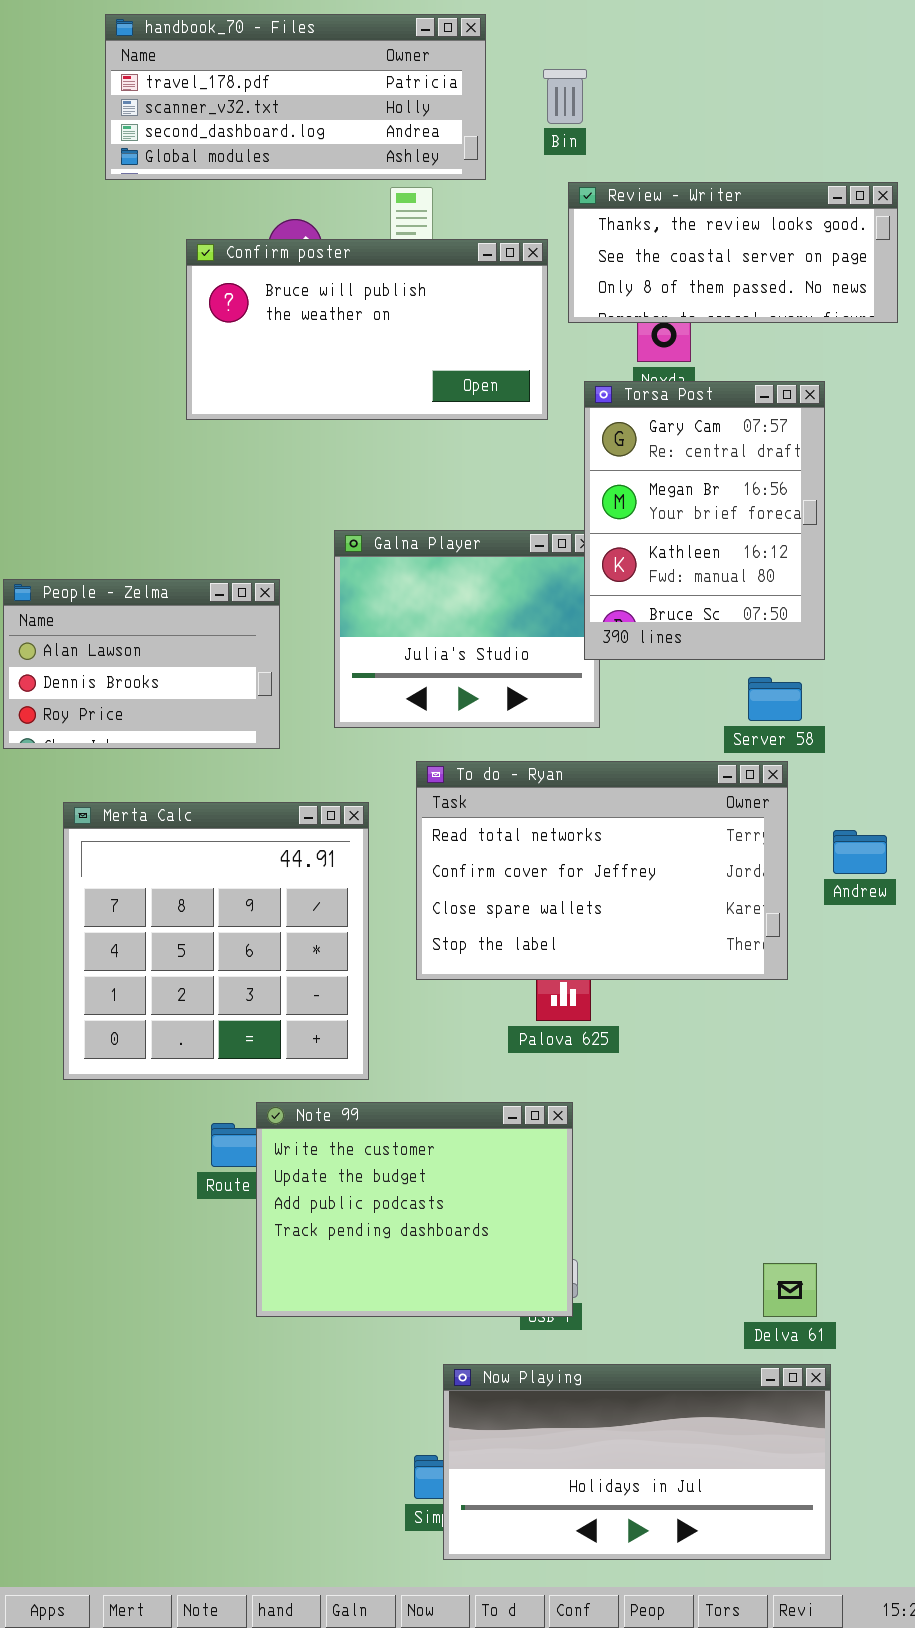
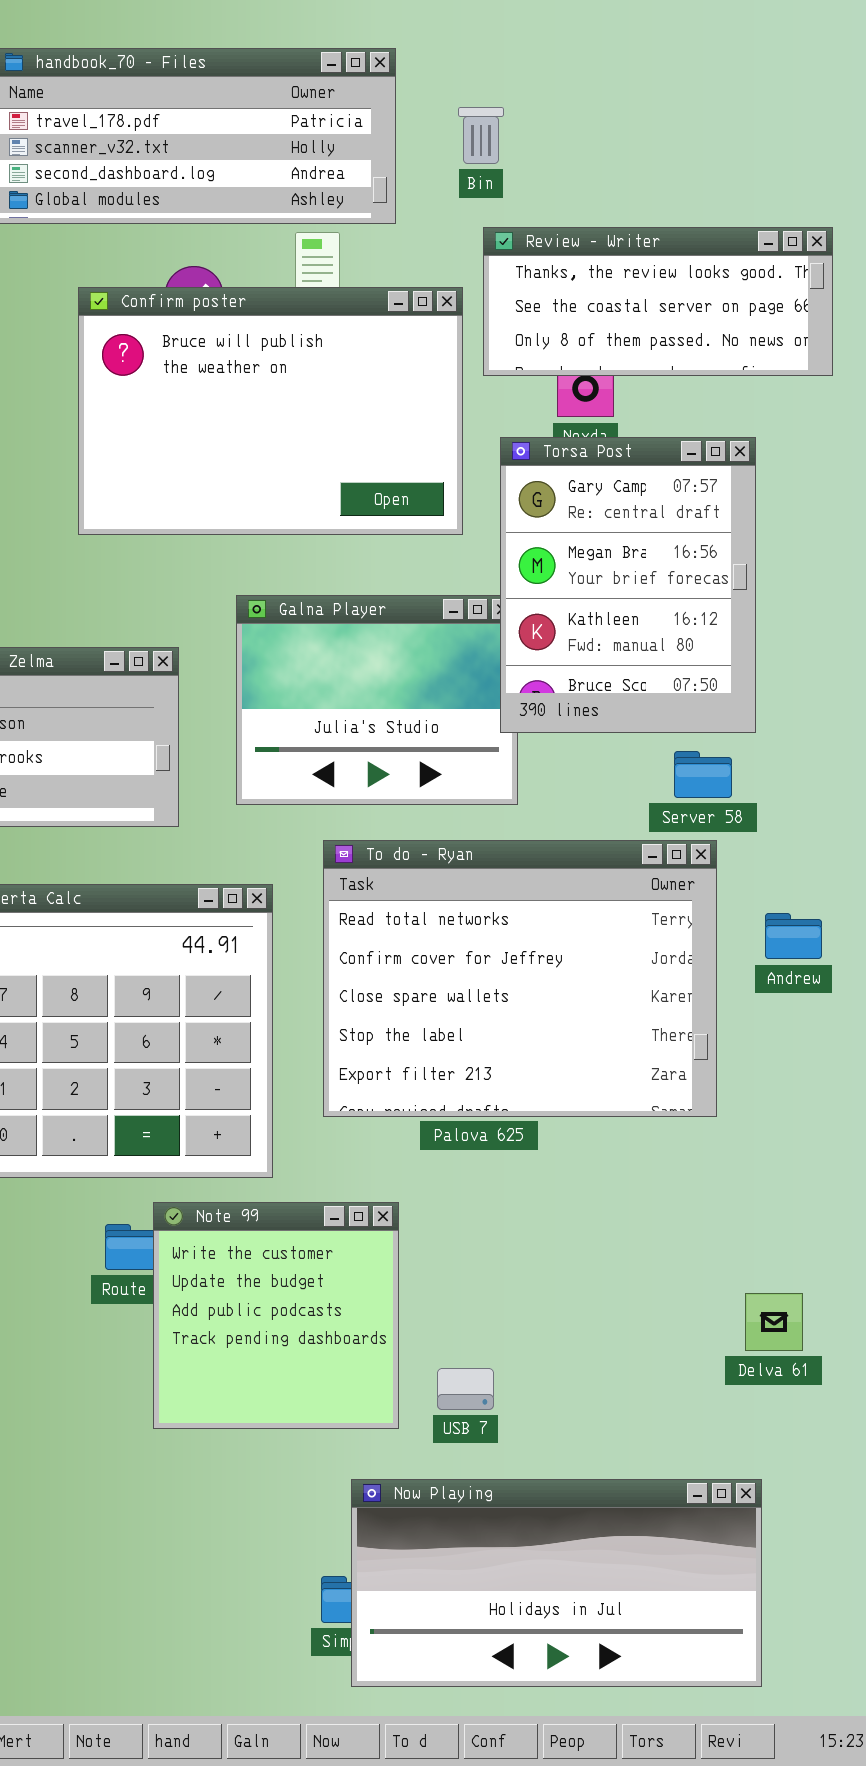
Confirm poster: [186,239,548,420] -> [78,287,463,535], resized
To do - Ryan: [416,761,788,980] -> [323,840,717,1117], resized
Note 99: [256,1102,573,1317] -> [153,1202,399,1429], resized
Delva 61: [763,1263,817,1317] -> [745,1293,803,1351], moved

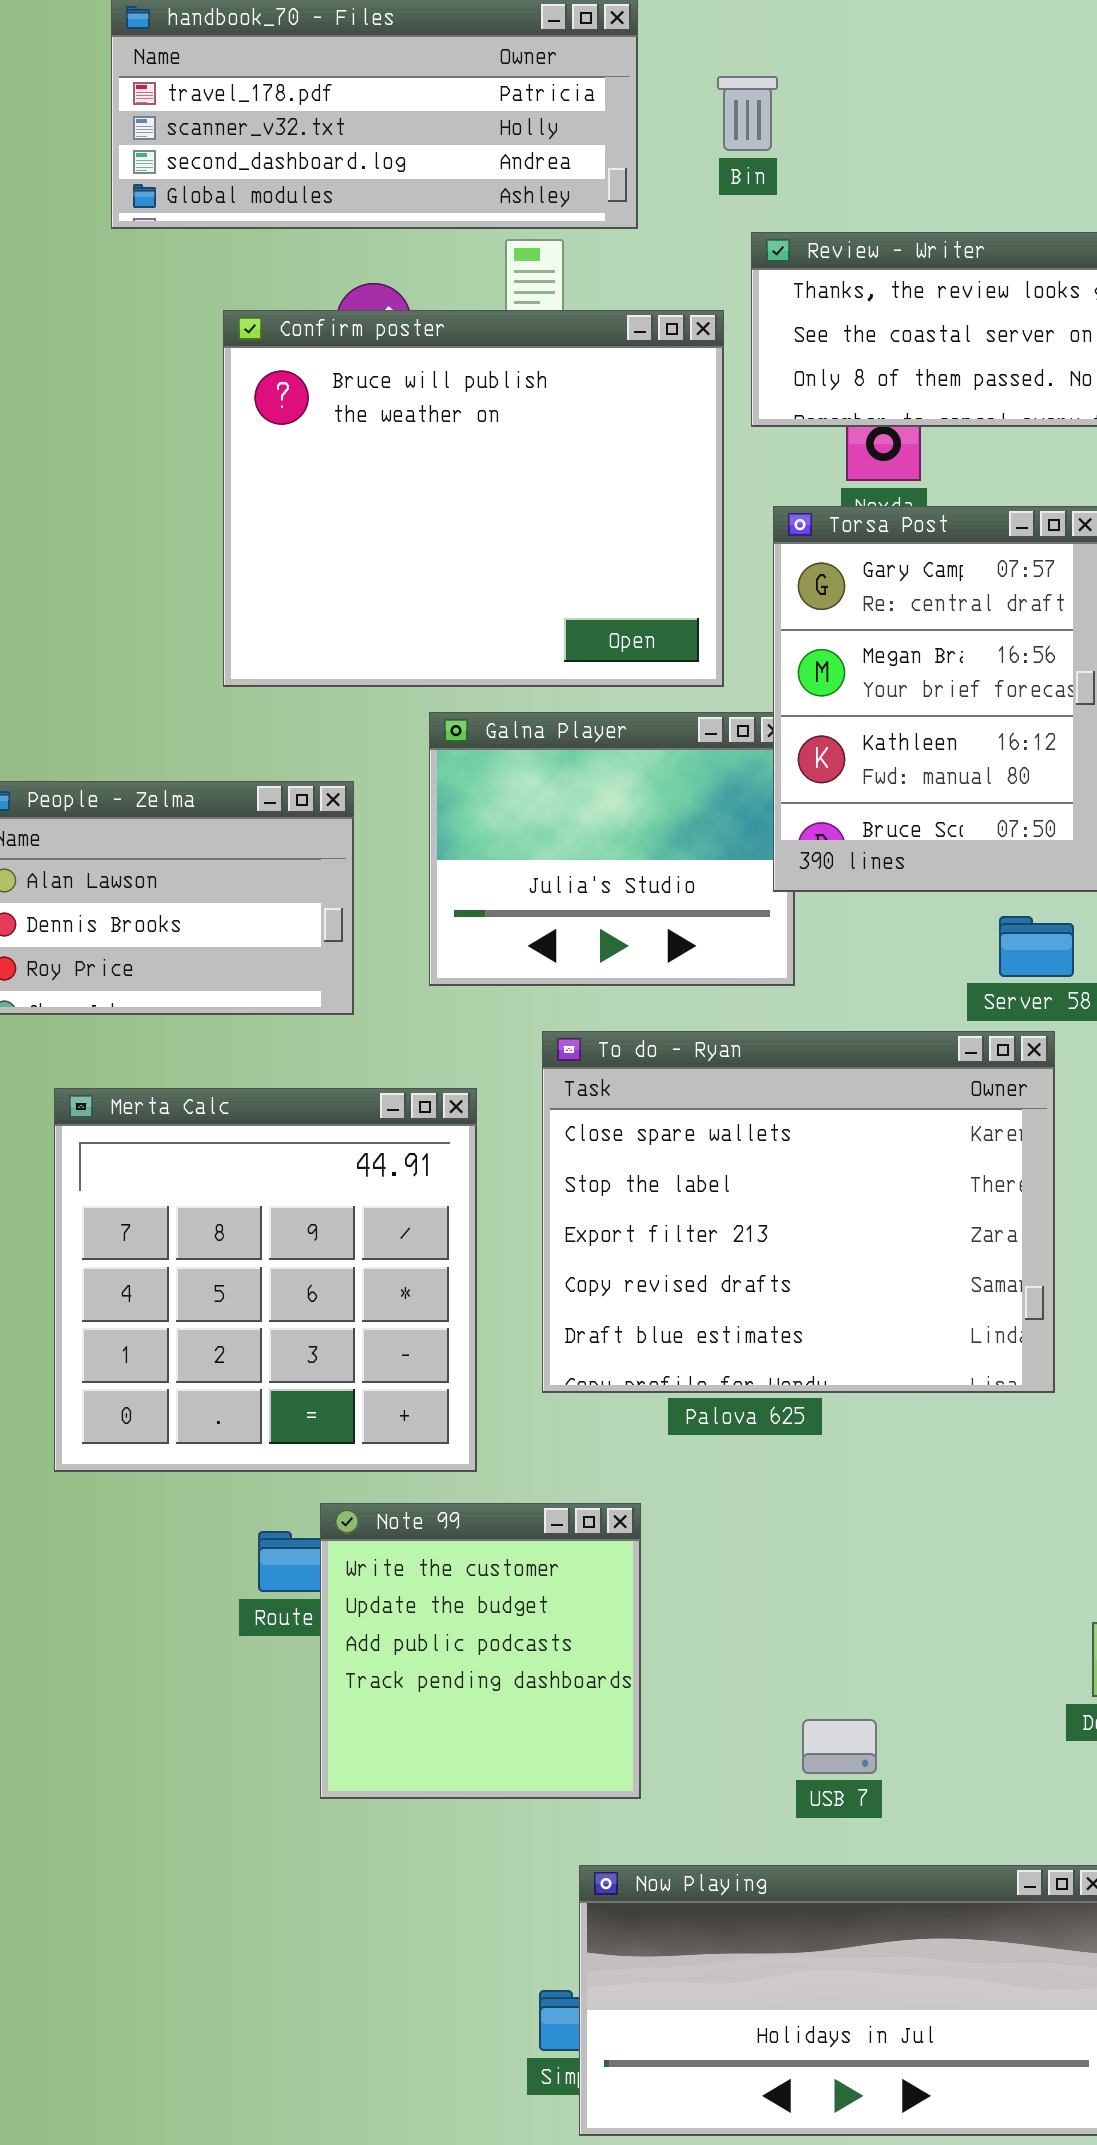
Confirm poster: [78,287,463,535] -> [223,310,724,687], resized
To do - Ryan: [323,840,717,1117] -> [542,1031,1055,1393], scrolled down 2 rows
USB 7: [437,1368,494,1410] -> [802,1719,877,1774], moved

